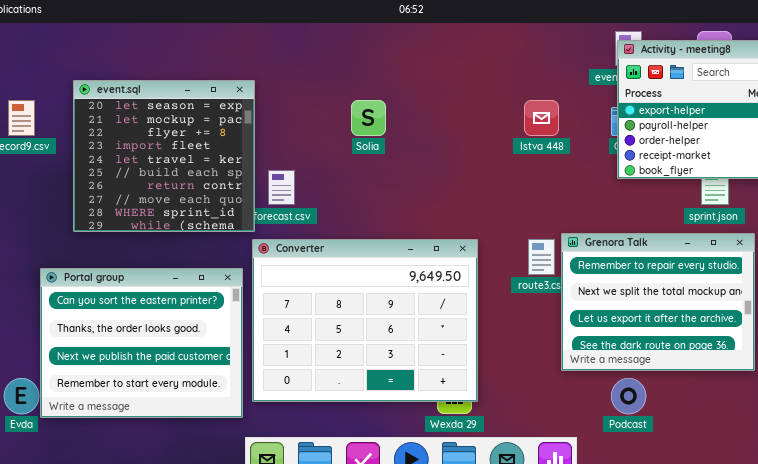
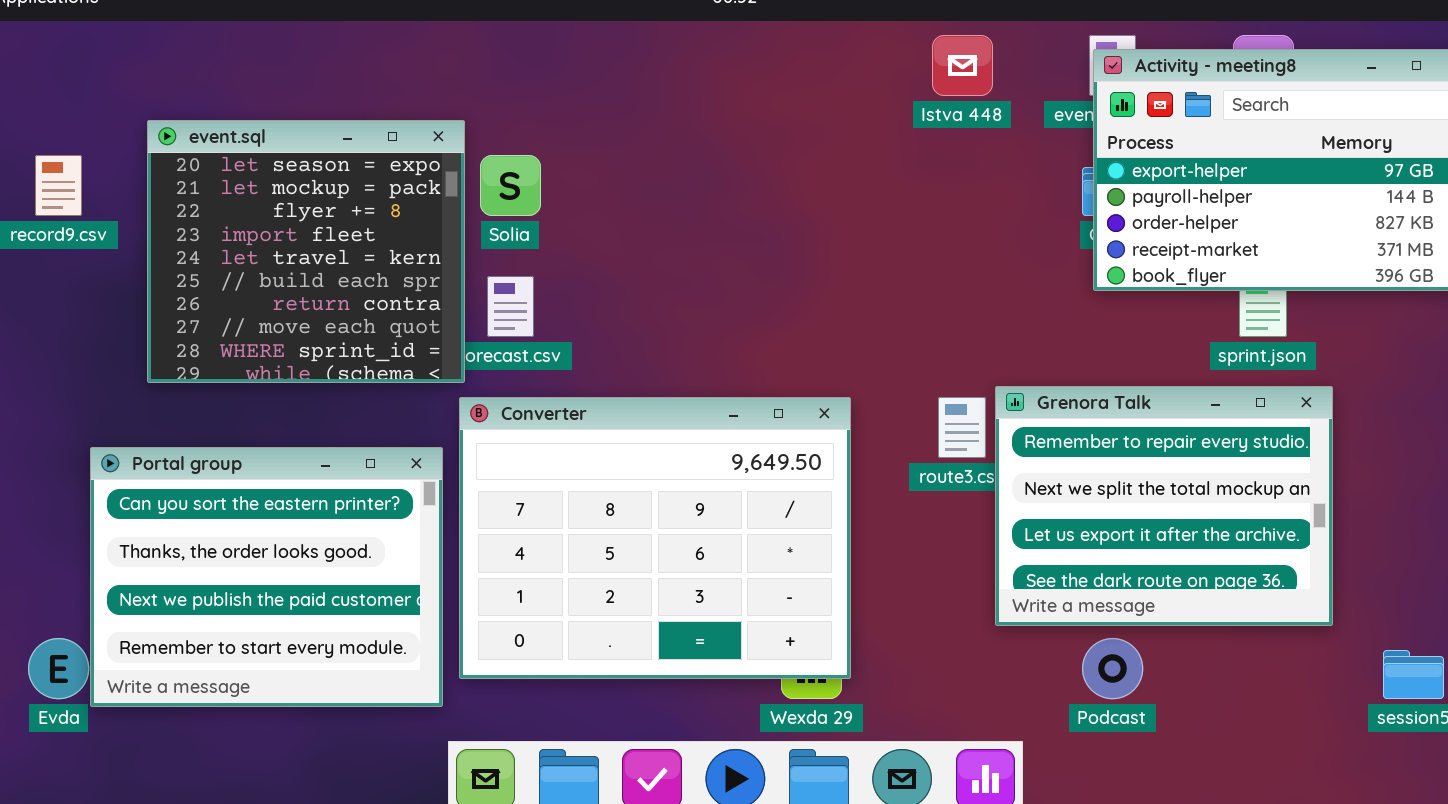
Solia: [351,100,386,136] -> [480,155,541,216], moved
Istva 448: [524,100,559,136] -> [932,35,993,96], moved

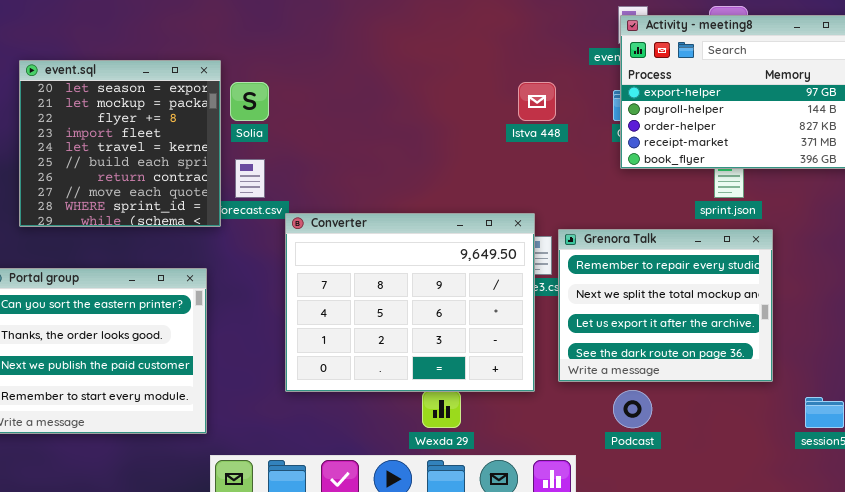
Istva 448: [932,35,993,96] -> [518,82,556,121], moved
Converter: [459,397,851,679] -> [285,213,535,392], moved

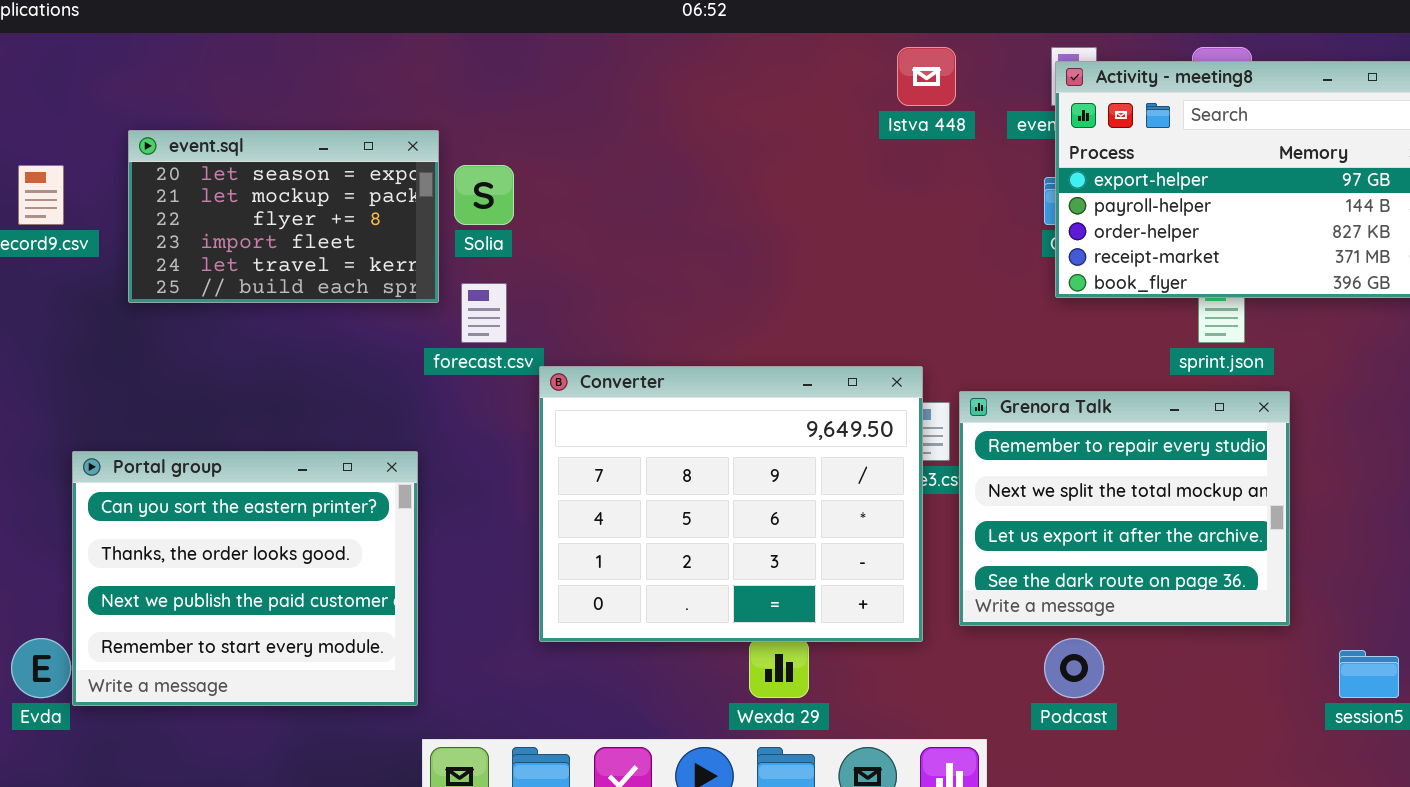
event.sql: [19,60,221,227] -> [128,130,439,303], resized
Istva 448: [518,82,556,121] -> [897,47,956,106], moved

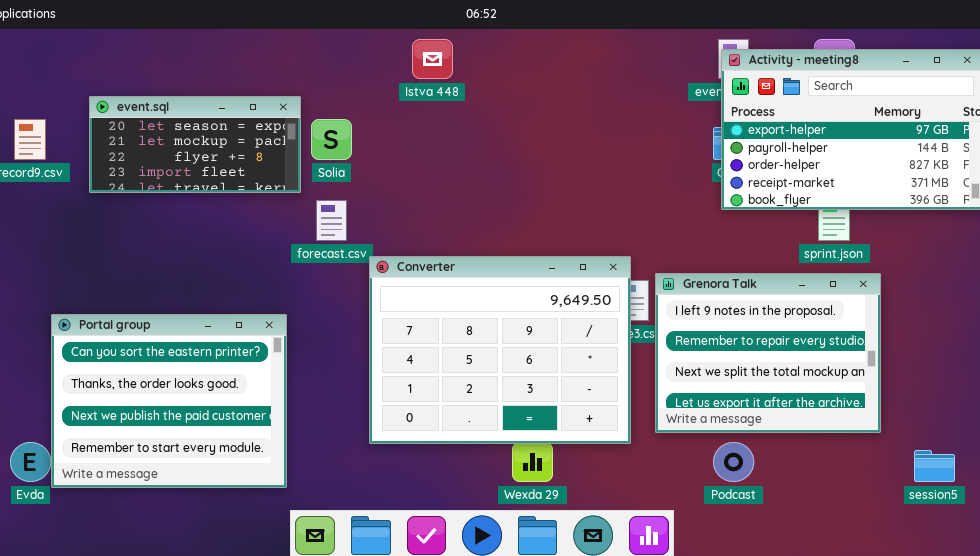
Istva 448: [897,47,956,106] -> [412,39,453,79], moved
event.sql: [128,130,439,303] -> [89,96,301,193], resized
Grenora Talk: [959,391,1290,626] -> [655,273,881,433], scrolled up 1 row

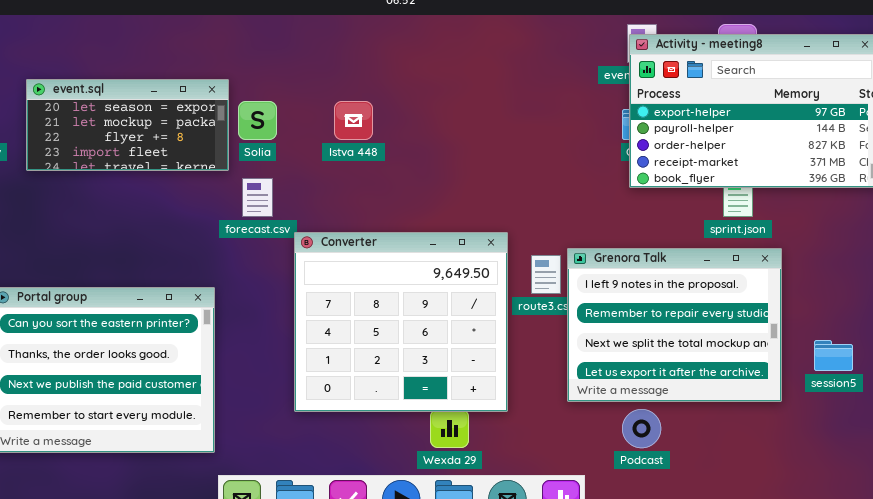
Istva 448: [412,39,453,79] -> [334,101,373,140], moved
Converter: [369,256,631,444] -> [294,232,508,412], resized
session5: [914,450,955,482] -> [814,340,853,371], moved

